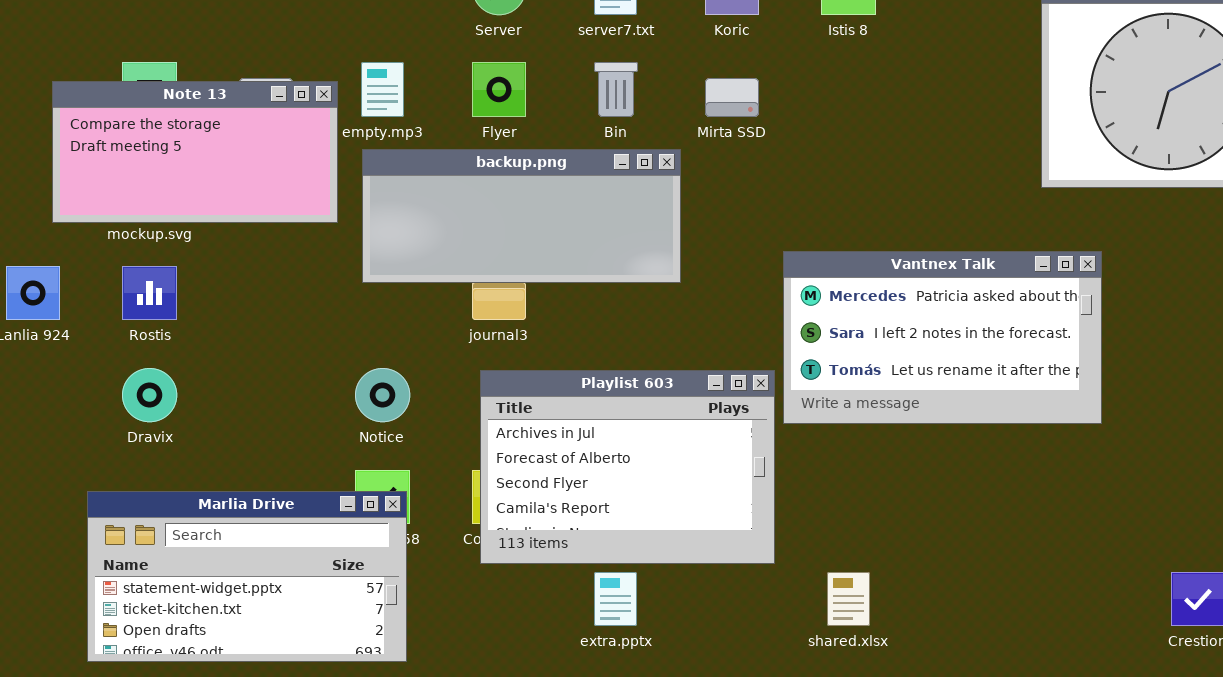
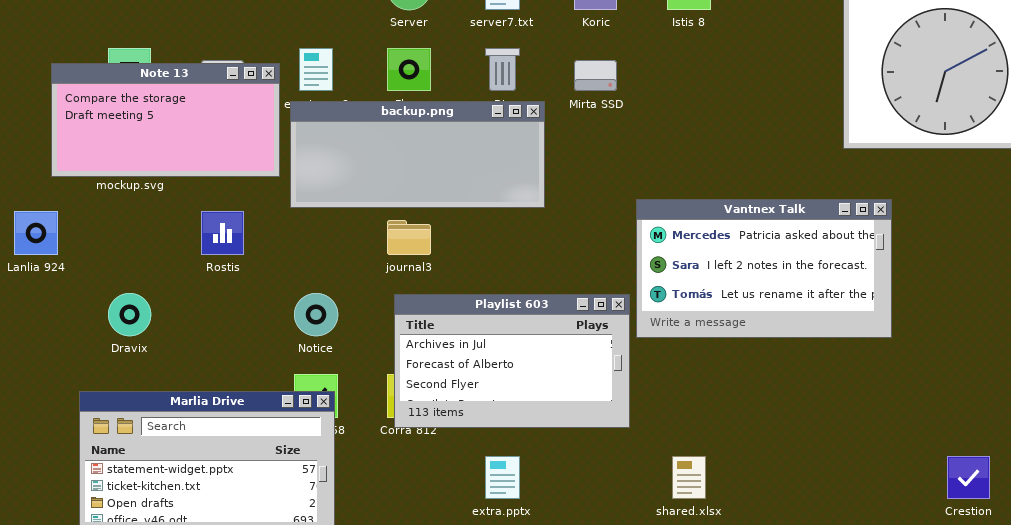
backup.png: [362,149,681,283] -> [290,101,545,208], moved
Rostis: [122,266,177,320] -> [201,211,244,255], moved
Playlist 603: [480,370,775,564] -> [394,294,630,428], resized

